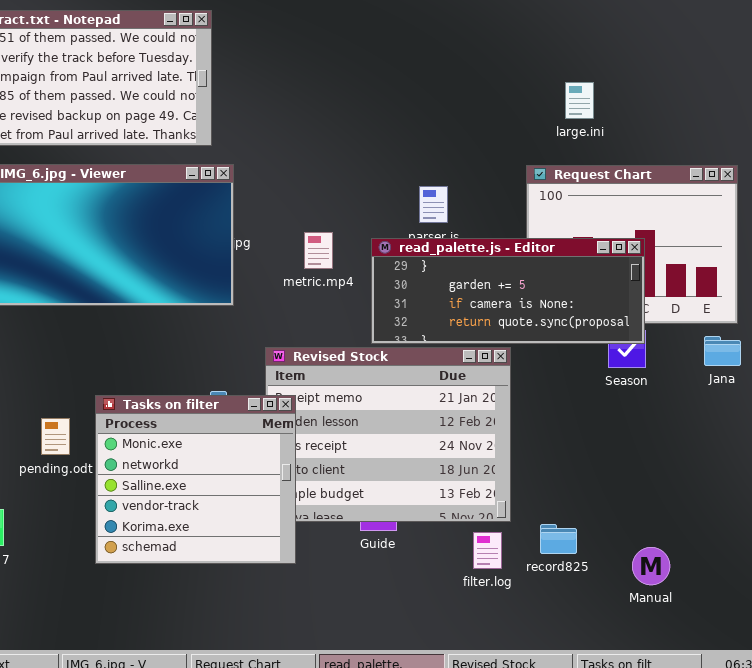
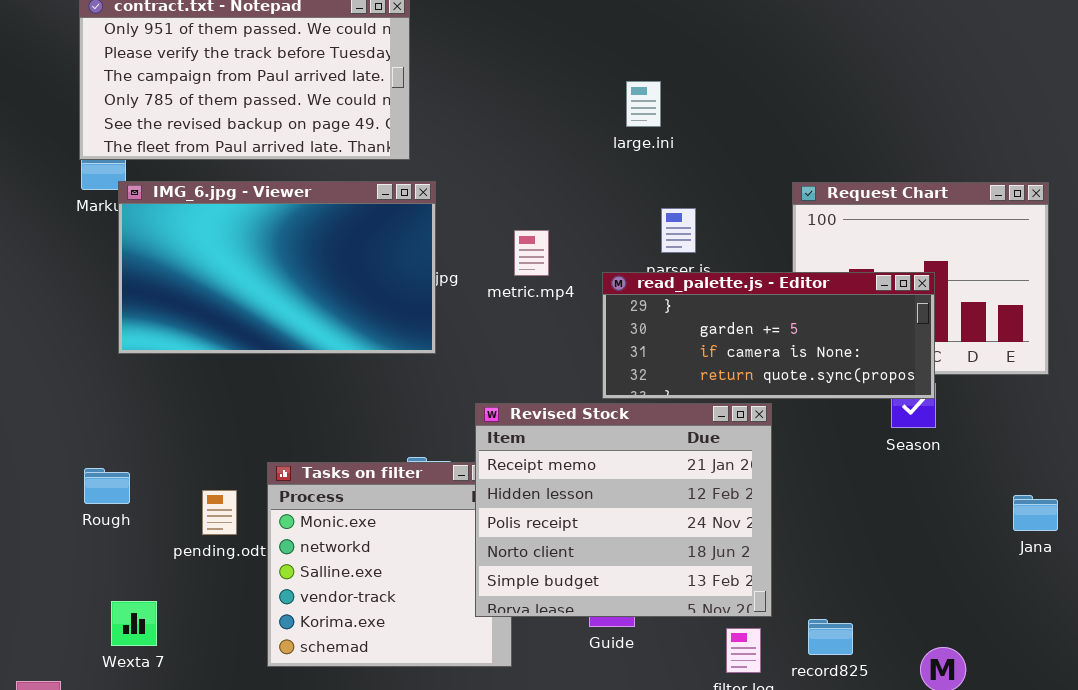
large.ini: [565,82,594,119] -> [626,81,661,127], moved
metric.mp4: [304,232,333,269] -> [514,230,549,276], moved
Jana: [704,336,741,366] -> [1013,495,1058,531], moved
Revised Stock: [265,347,511,522] -> [475,403,772,617], raised

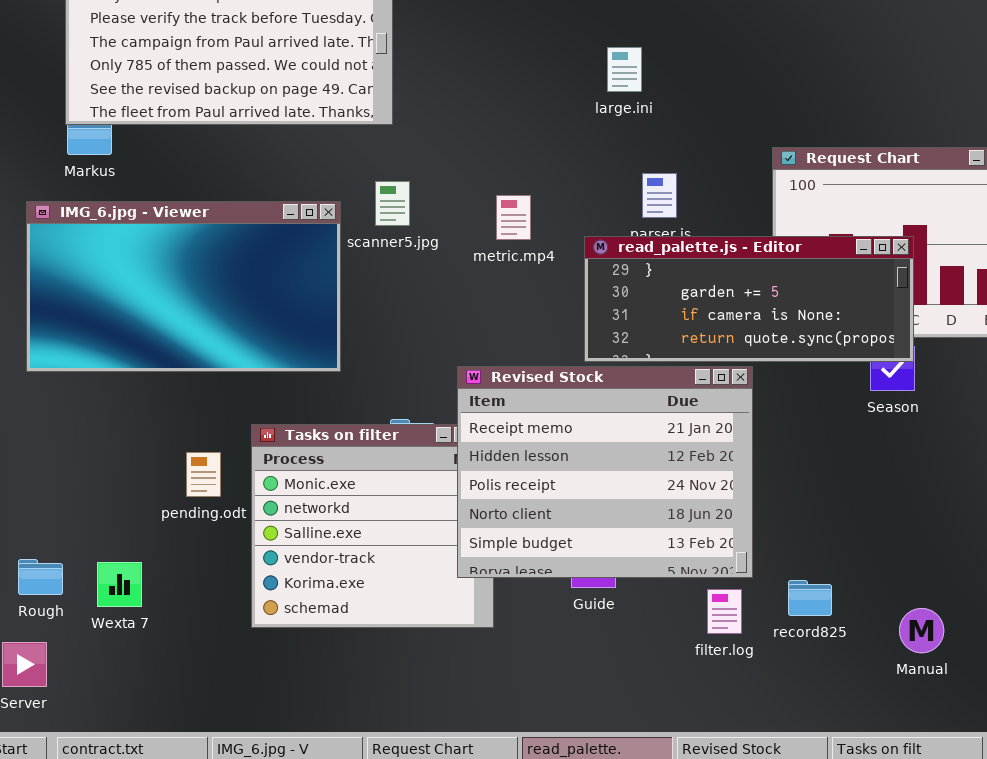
IMG_6.jpg - Viewer: [118,181,436,354] -> [26,201,341,372], moved
Rough: [84,468,130,504] -> [18,559,63,595], moved

